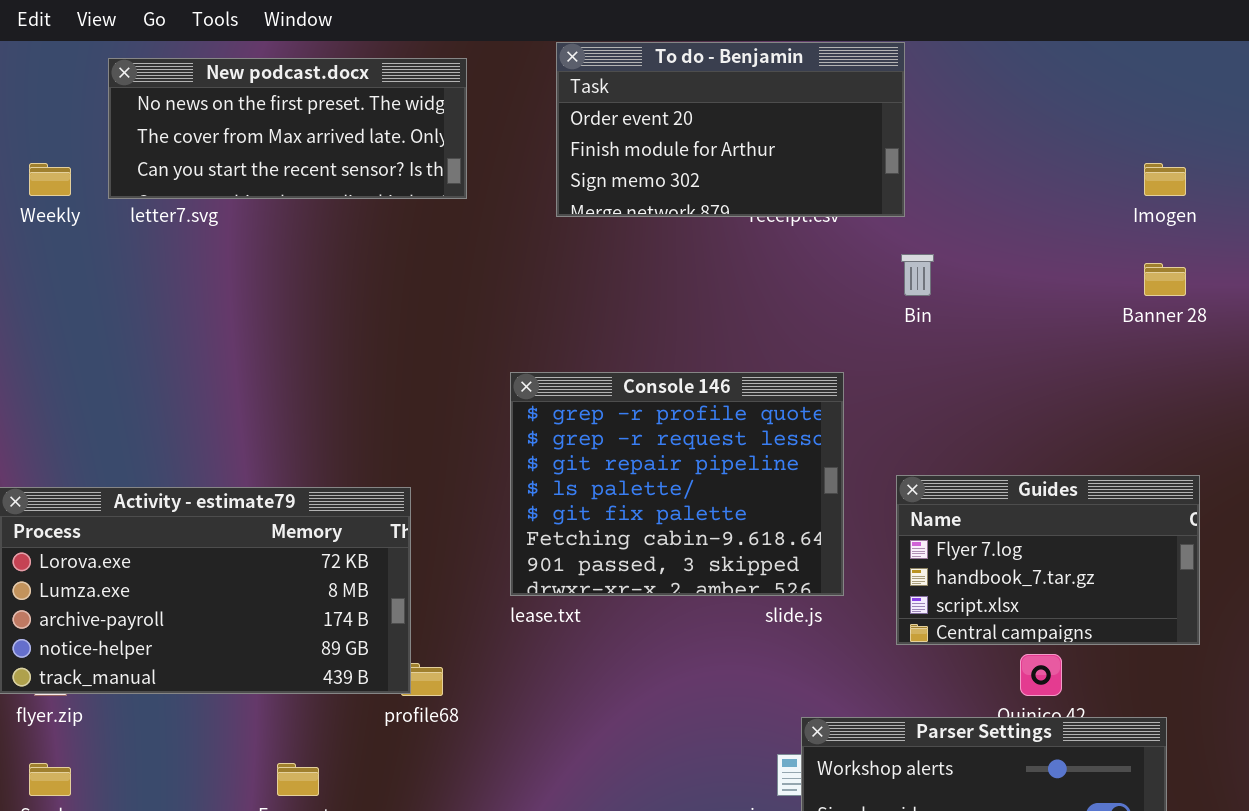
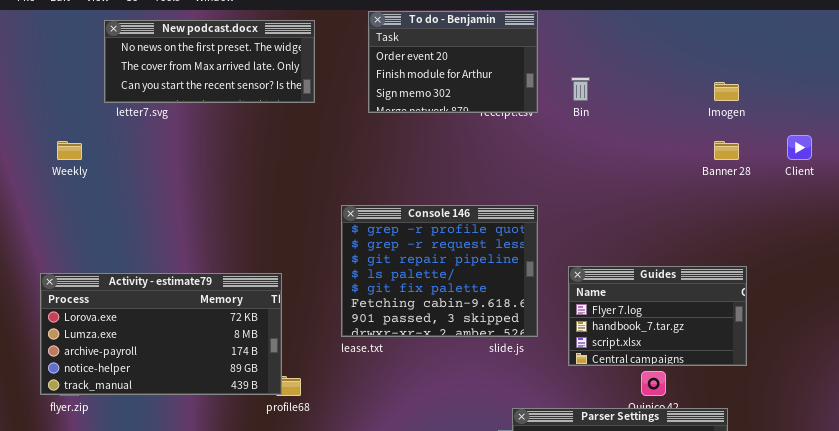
To do - Benjamin: [556,42,905,217] -> [368,11,538,113], resized
Weekly: [29,163,71,196] -> [57,141,82,160], moved
Bin: [901,254,934,296] -> [571,77,590,101], moved

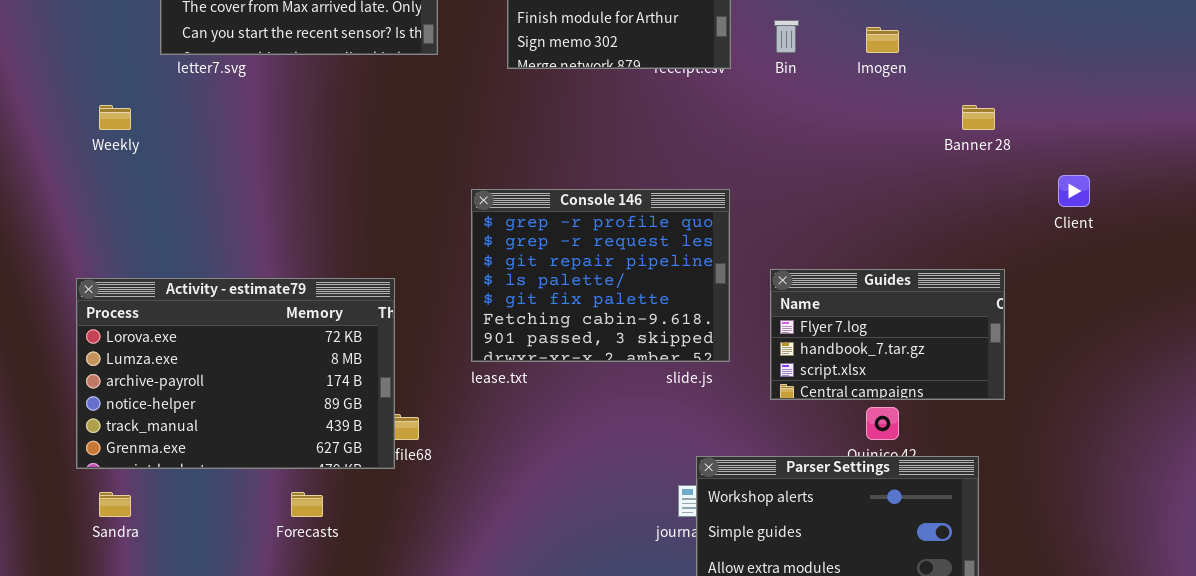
Imogen: [714,82,739,101] -> [866,27,899,53], moved
Client: [787,135,812,160] -> [1058,175,1090,207], moved
Activity - estimate79: [40,273,282,395] -> [76,278,395,469], resized

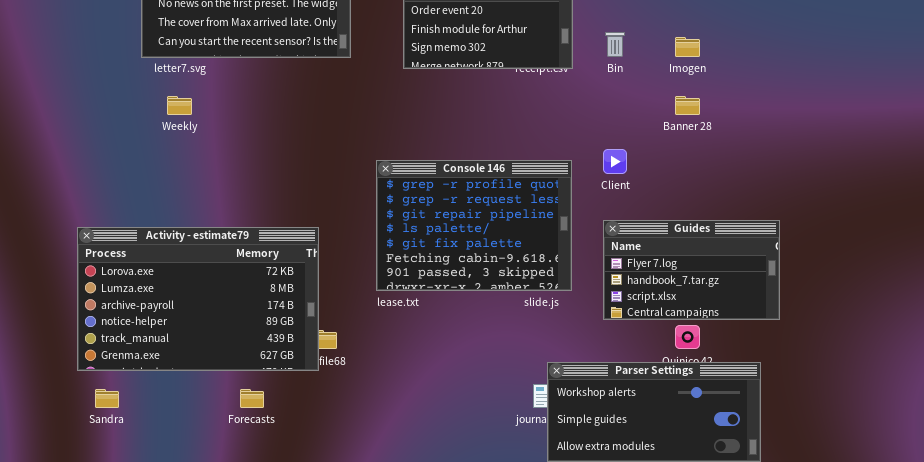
Weekly: [99,105,131,130] -> [167,96,192,115], moved
Banner 28: [962,105,995,130] -> [675,96,700,115], moved
Client: [1058,175,1090,207] -> [603,149,627,174], moved

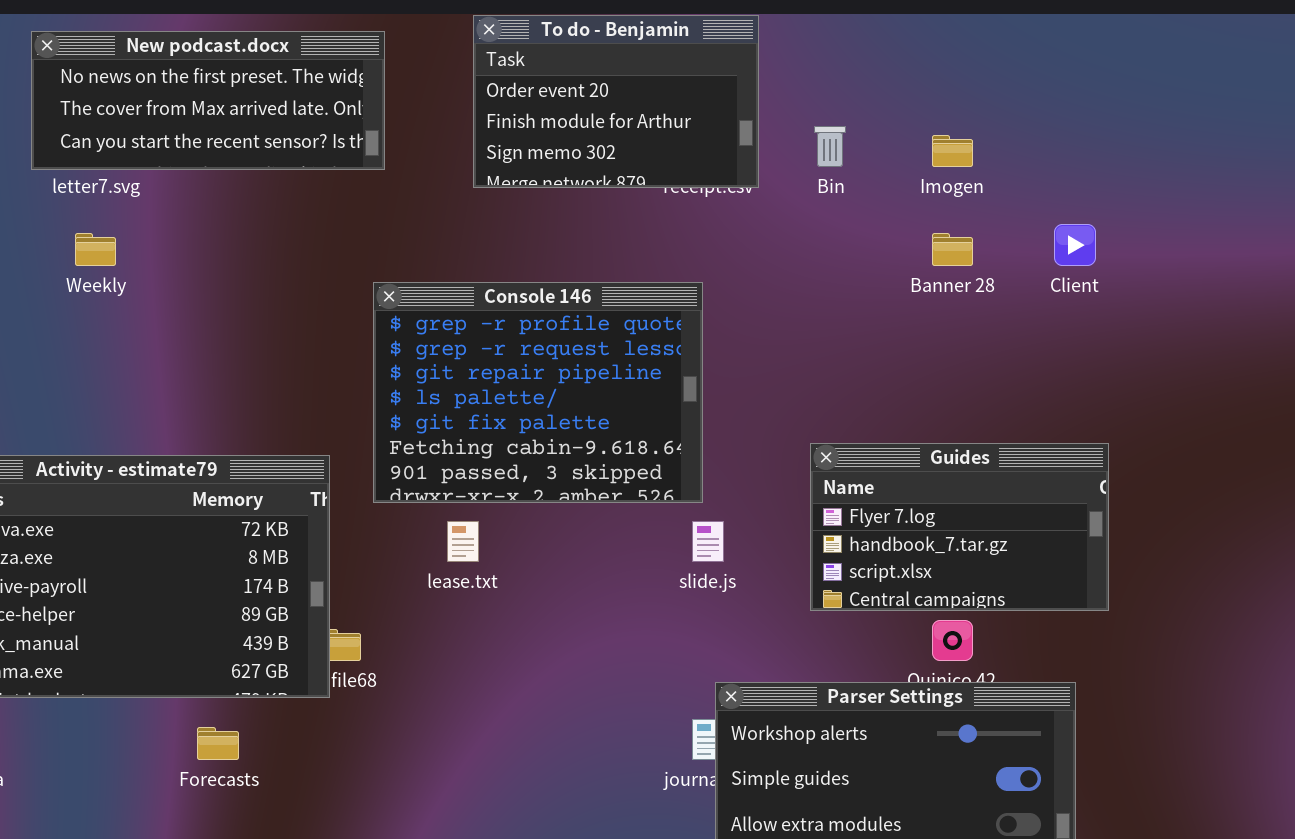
Client: [603,149,627,174] -> [1054,224,1096,266], moved
Console 146: [376,160,572,291] -> [373,282,703,503], moved

